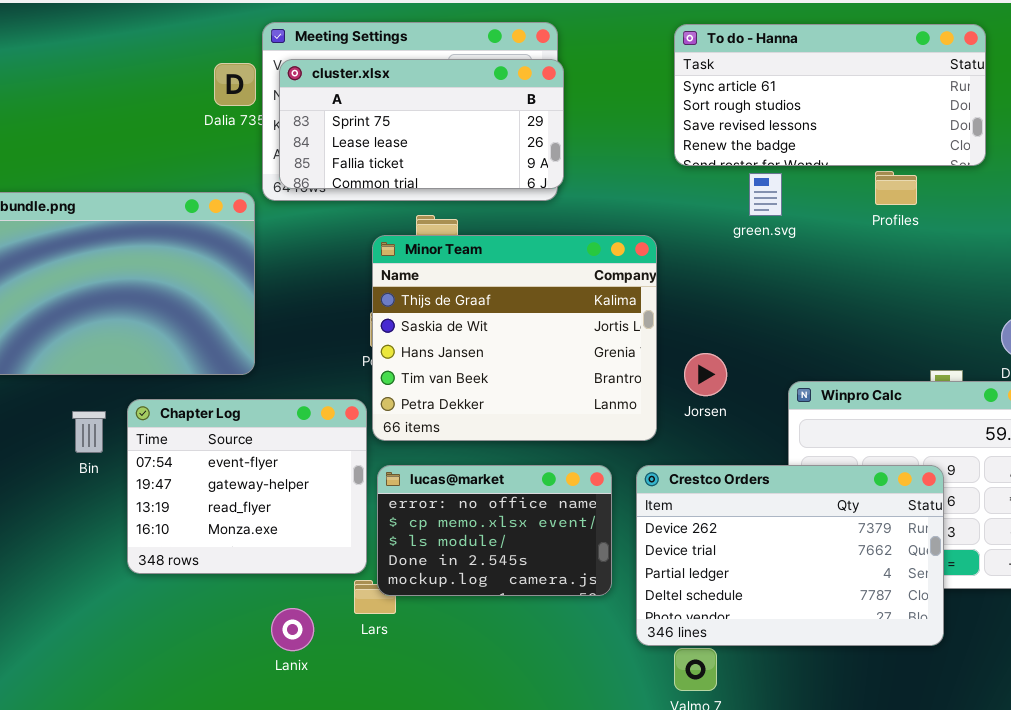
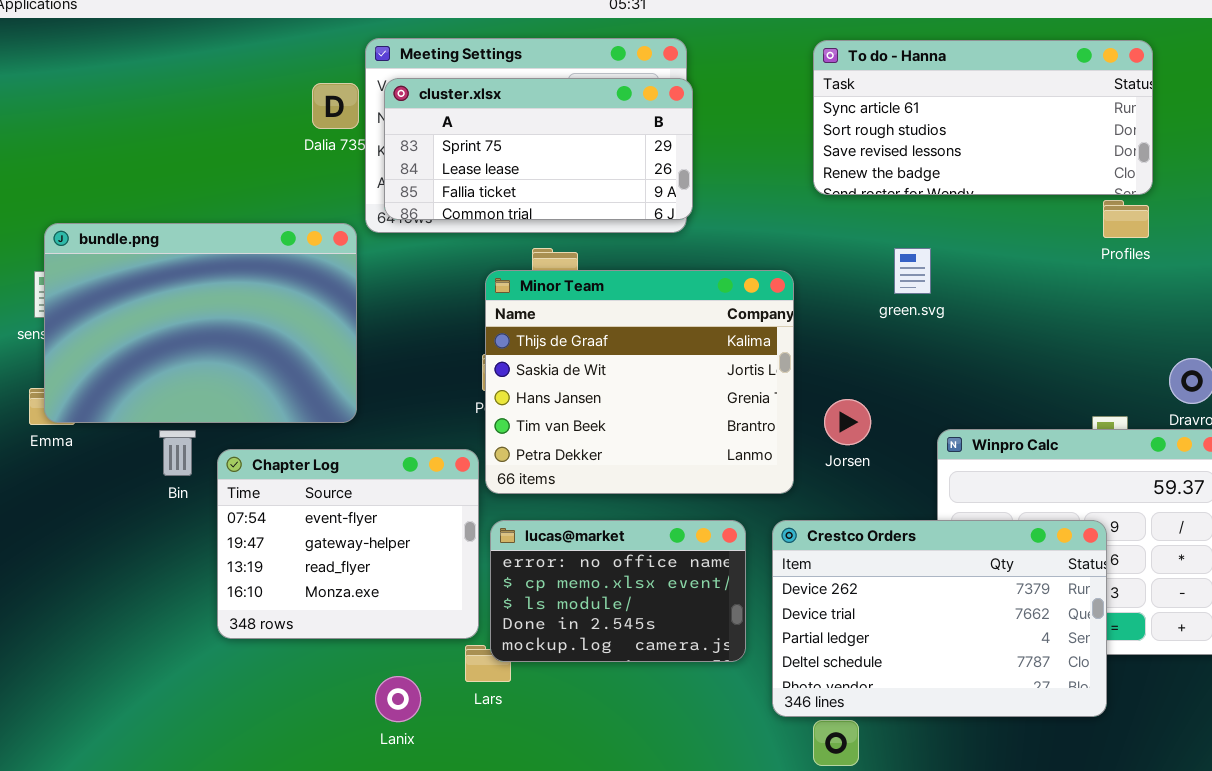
Profiles: [875,171,917,205] -> [1103,200,1149,238], moved
green.svg: [749,173,782,216] -> [894,248,931,294], moved
Bin: [72,411,106,453] -> [159,430,196,476], moved

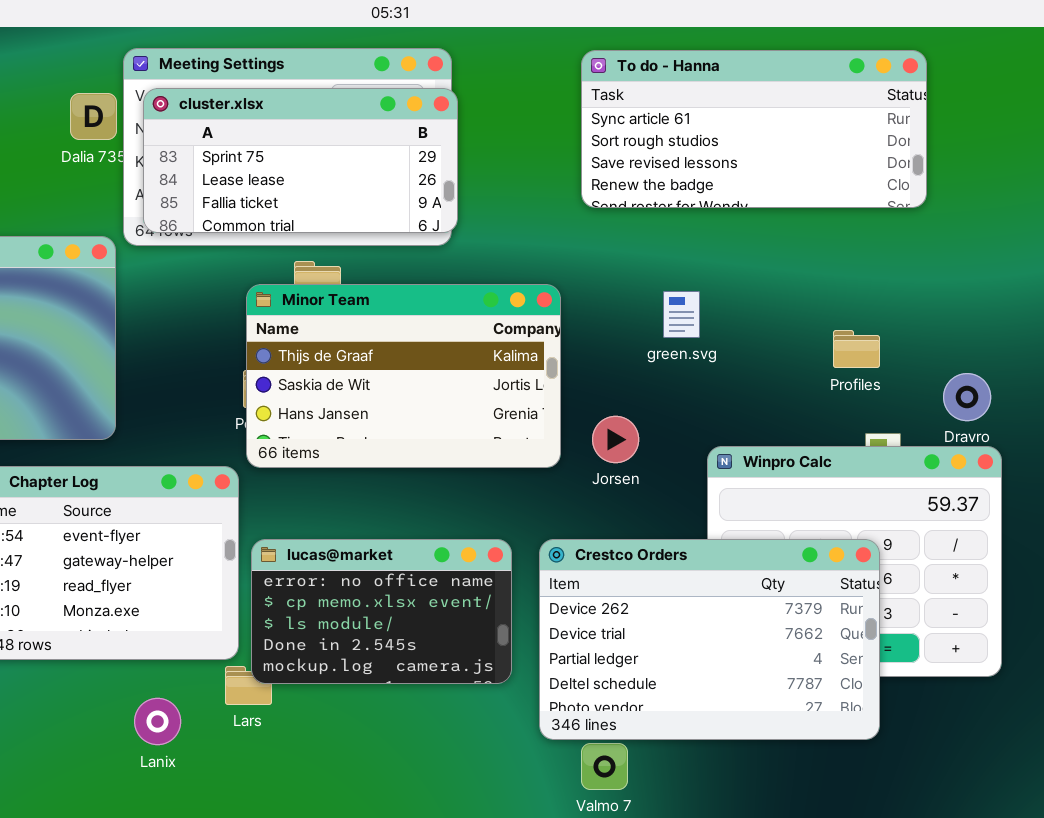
Profiles: [1103,200,1149,238] -> [833,330,880,368], moved
green.svg: [894,248,931,294] -> [663,291,700,338], moved
Minor Team: [485,270,794,494] -> [246,284,561,468], resized

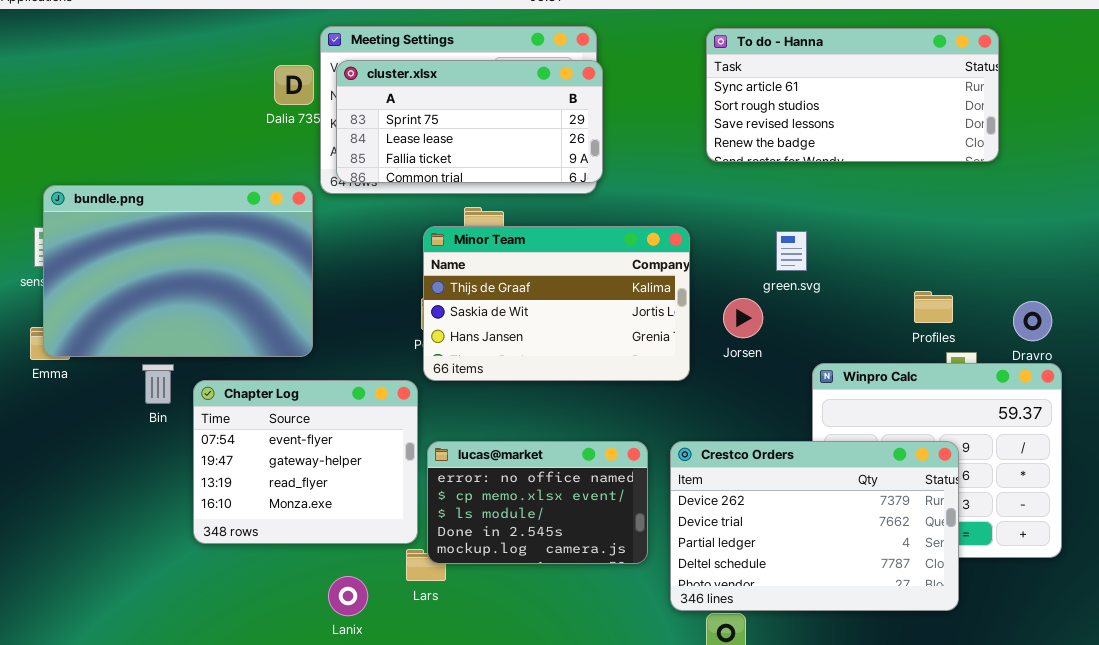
Profiles: [833,330,880,368] -> [914,291,953,323], moved
Jorsen: [592,416,639,463] -> [723,298,763,338], moved

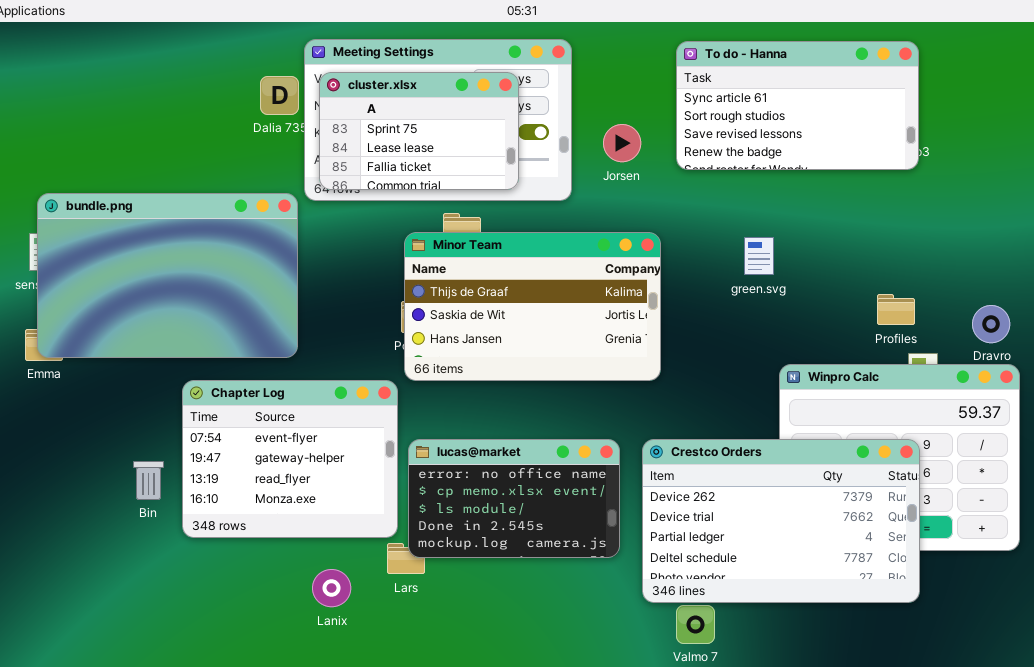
To do - Hanna: [706,28,999,162] -> [676,41,919,170], resized
cluster.xlsx: [336,60,603,183] -> [319,72,519,190], resized
Jorsen: [723,298,763,338] -> [603,124,641,162], moved
Bin: [142,364,174,404] -> [133,461,164,500], moved

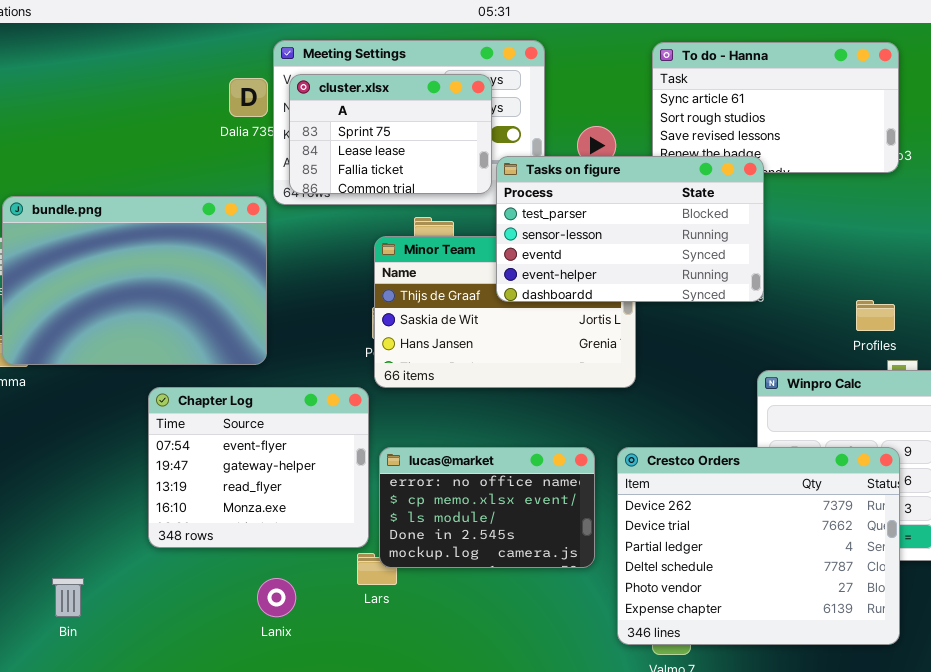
Tasks on figure: none -> [496,156,764,302], opened
Crestco Orders: [642,439,920,603] -> [617,447,900,645], resized
Bin: [133,461,164,500] -> [52,578,84,617], moved
Lanix: [312,569,351,607] -> [257,578,296,617], moved

